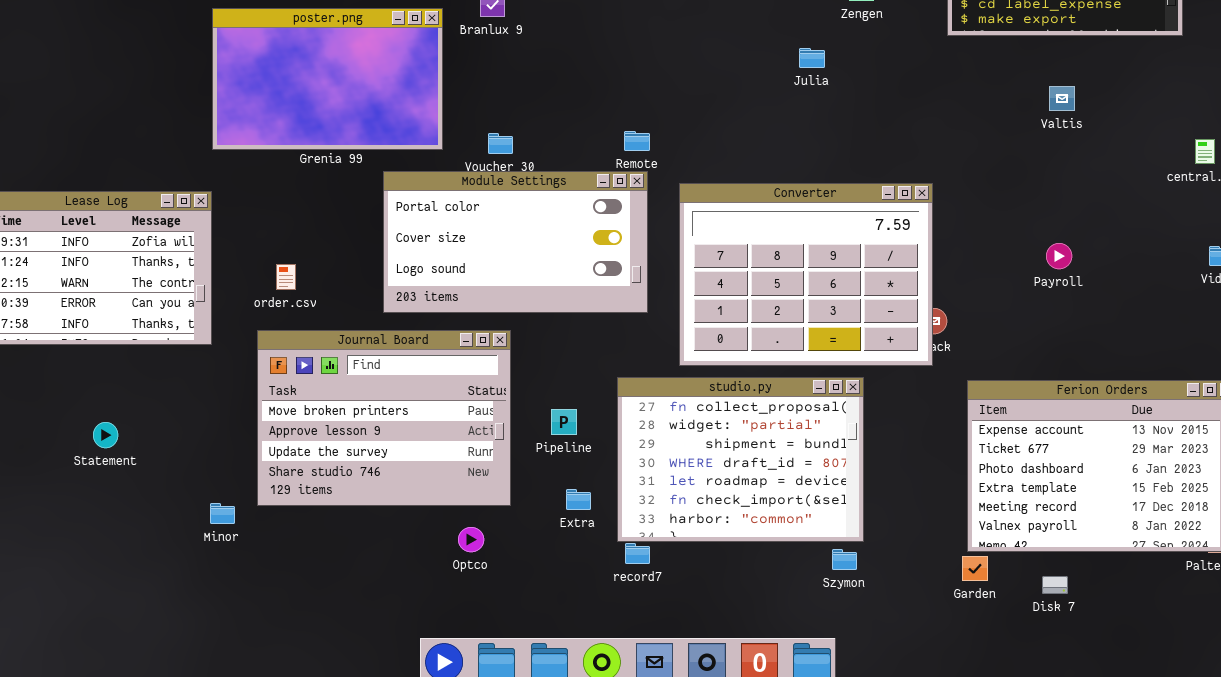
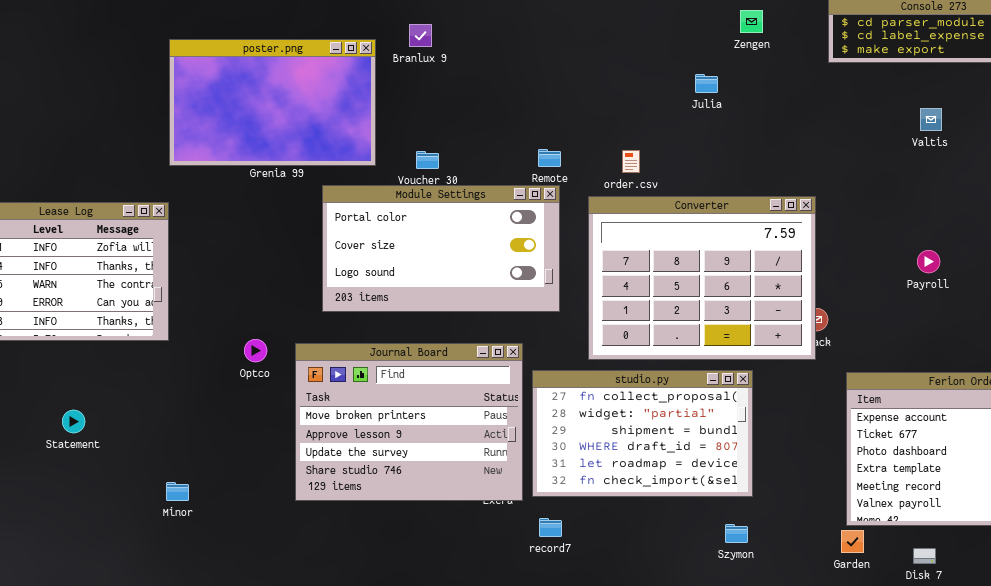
order.csv: [276,264,296,290] -> [622,150,640,173], moved
Journal Board: [257,330,511,506] -> [295,343,523,501], moved
studio.py: [617,377,864,542] -> [532,370,753,497], resized
Optco: [458,527,484,552] -> [244,339,267,362], moved

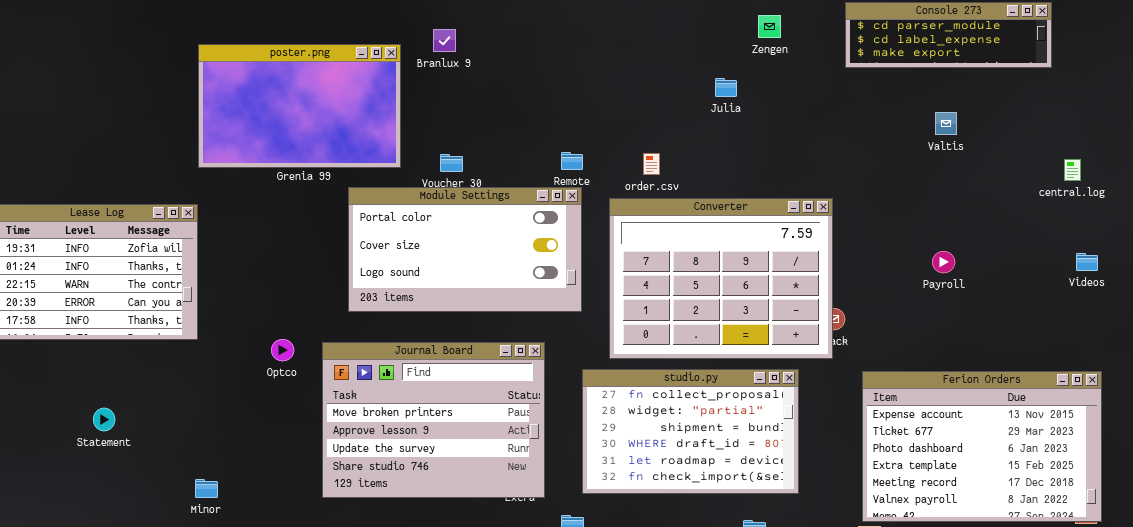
studio.py: [532,370,753,497] -> [582,369,799,494], moved

